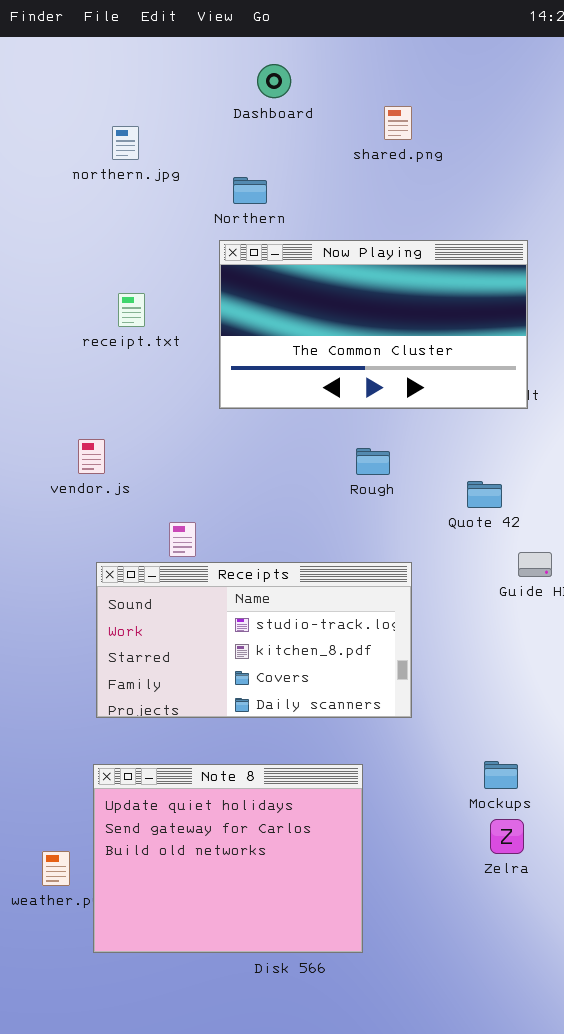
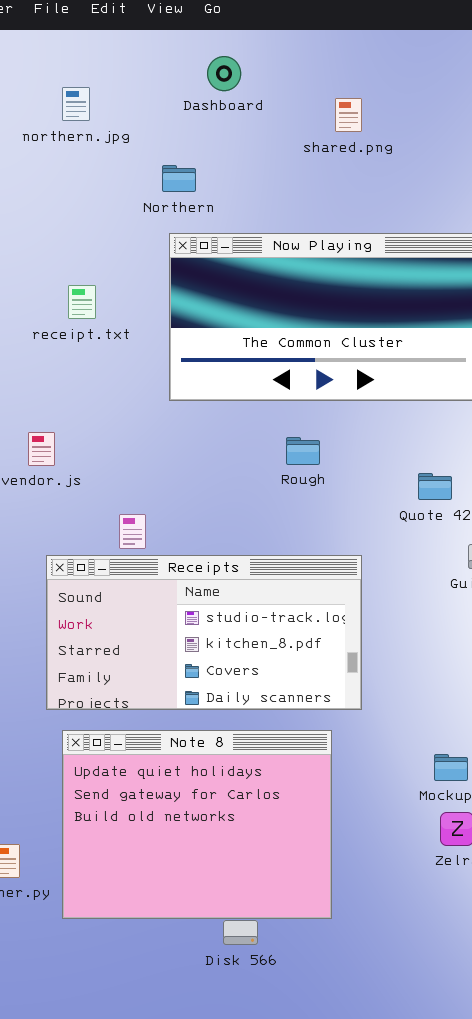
northern.jpg: [112,126,139,160] -> [62,87,90,121], moved
Northern: [233,177,267,204] -> [162,165,196,192], moved
Rough: [356,448,390,475] -> [286,437,320,465], moved
Note 8: [93,764,363,953] -> [62,730,332,919], moved

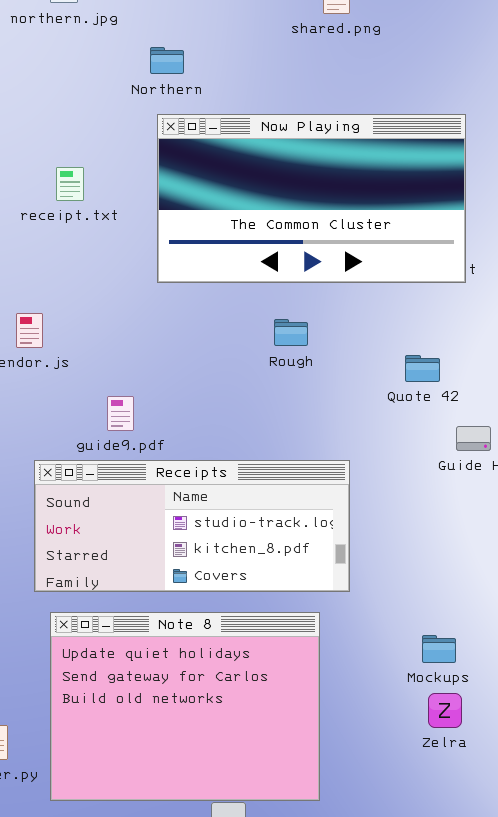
Receipts: [46,555,362,710] -> [34,460,350,592], resized

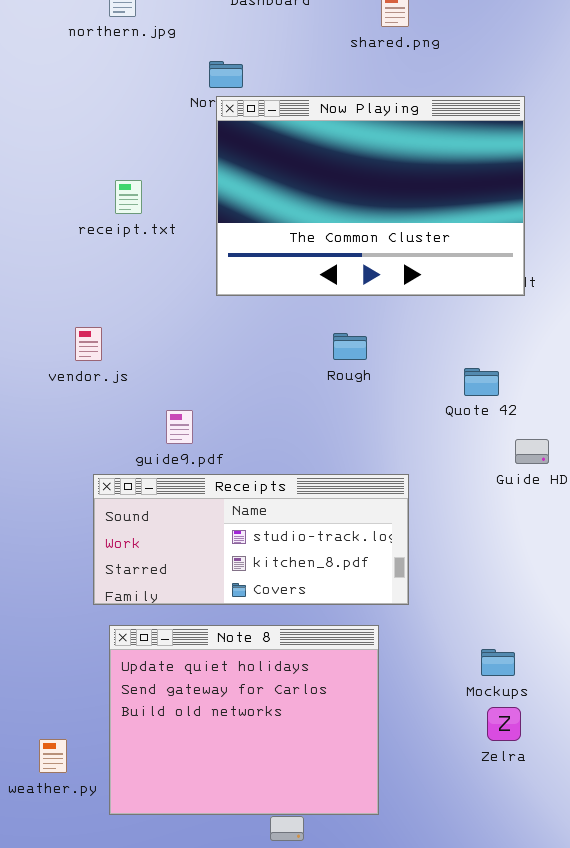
Now Playing: [157,114,466,283] -> [216,96,525,296], resized

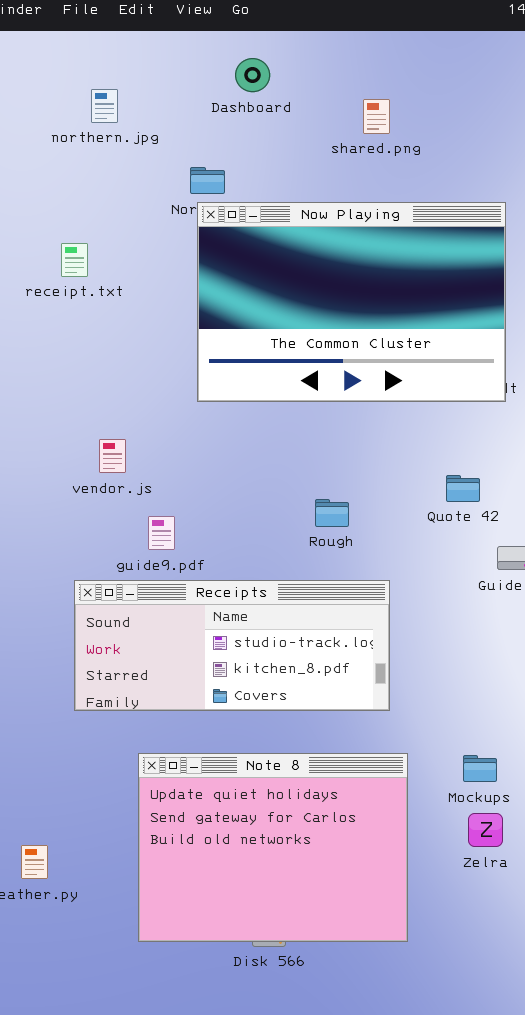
receipt.txt: [115,180,142,214] -> [61,243,88,277], moved
vendor.js: [75,327,102,361] -> [99,439,126,473], moved
Rough: [333,333,367,360] -> [315,499,349,527], moved
Note 8: [109,625,379,815] -> [138,753,408,942], moved

